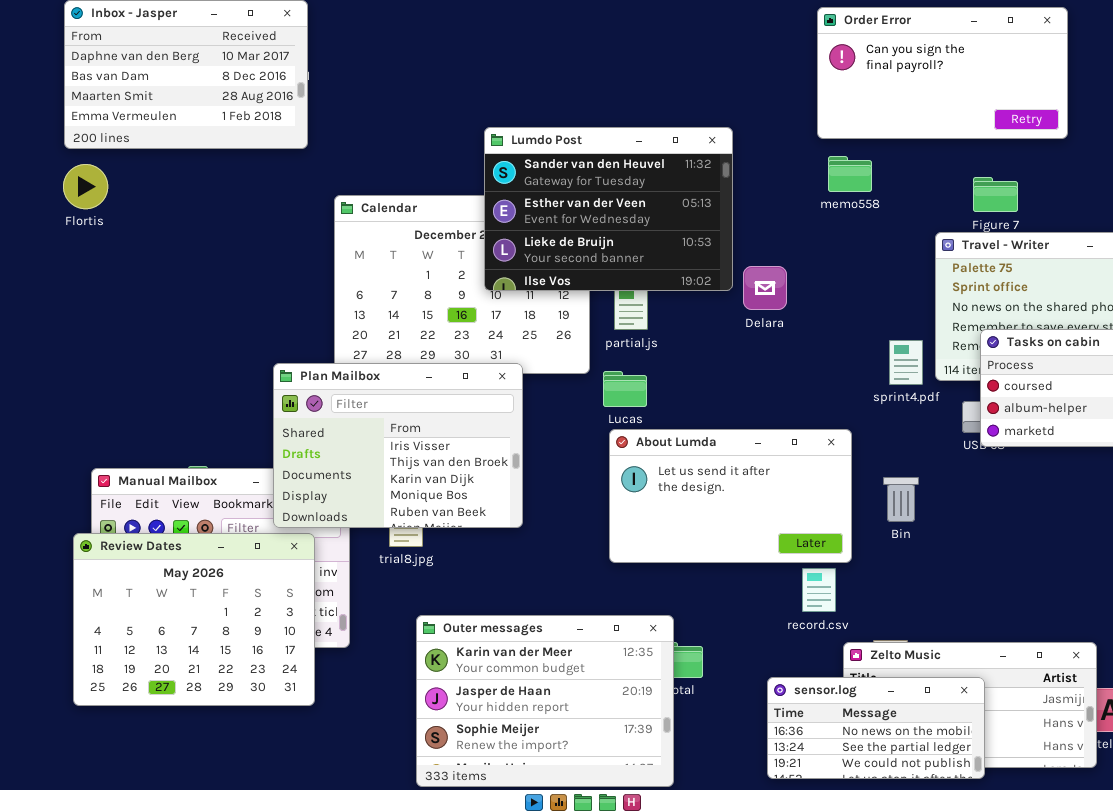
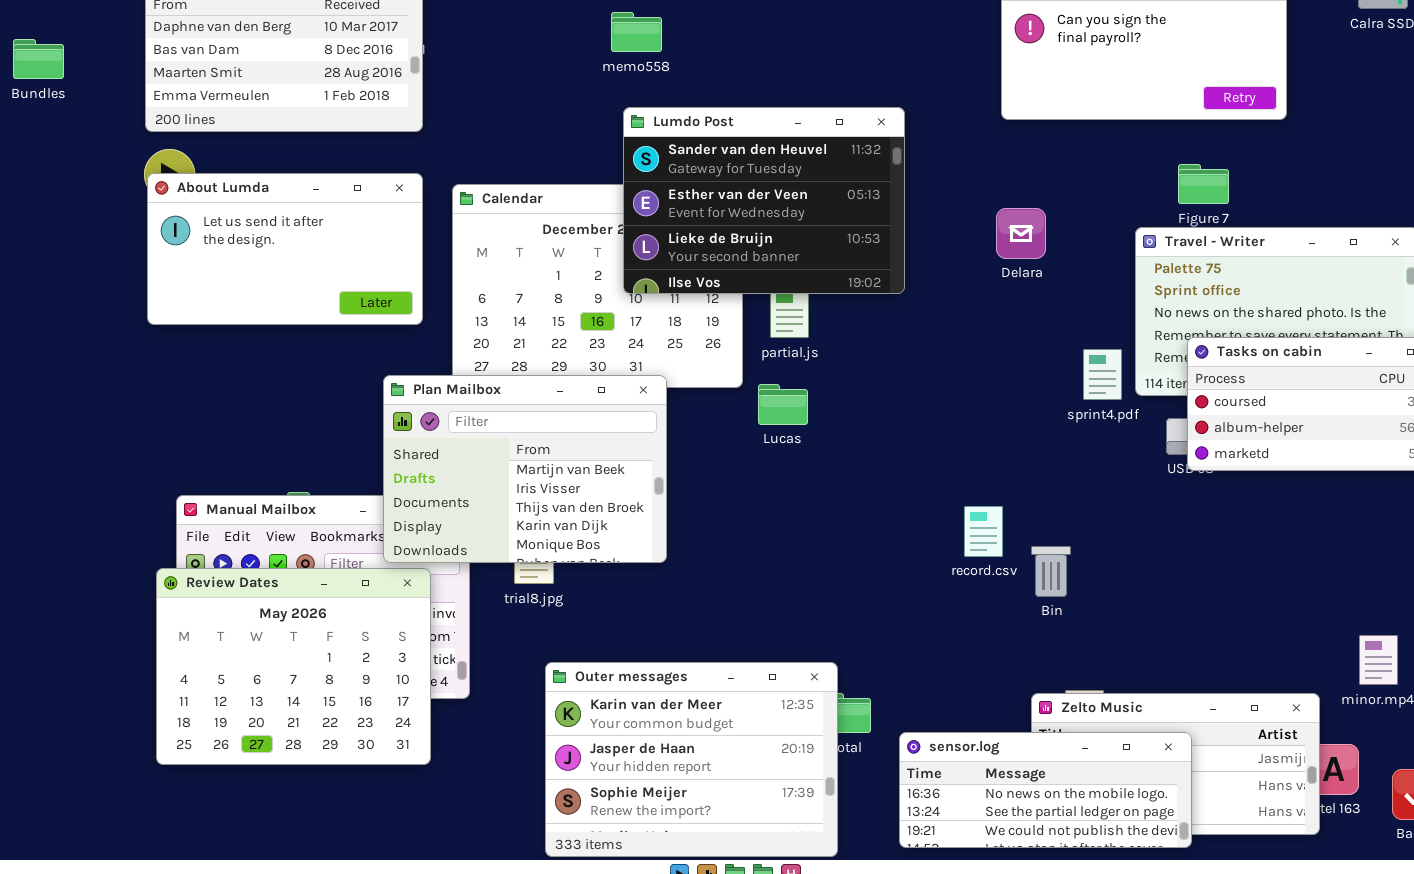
memo558: [828,156,872,192] -> [611,12,662,52], moved
Delara: [743,266,787,310] -> [996,208,1046,259], moved
Plan Mailbox: [273,363,523,528] -> [383,375,667,563], scrolled up 1 row
About Lumda: [609,429,852,563] -> [147,173,423,325], moved
Bin: [883,477,919,522] -> [1031,546,1071,597], moved
record.csv: [802,568,836,612] -> [964,506,1003,557], moved
sensor.log: [767,677,985,779] -> [899,732,1192,848], resized

